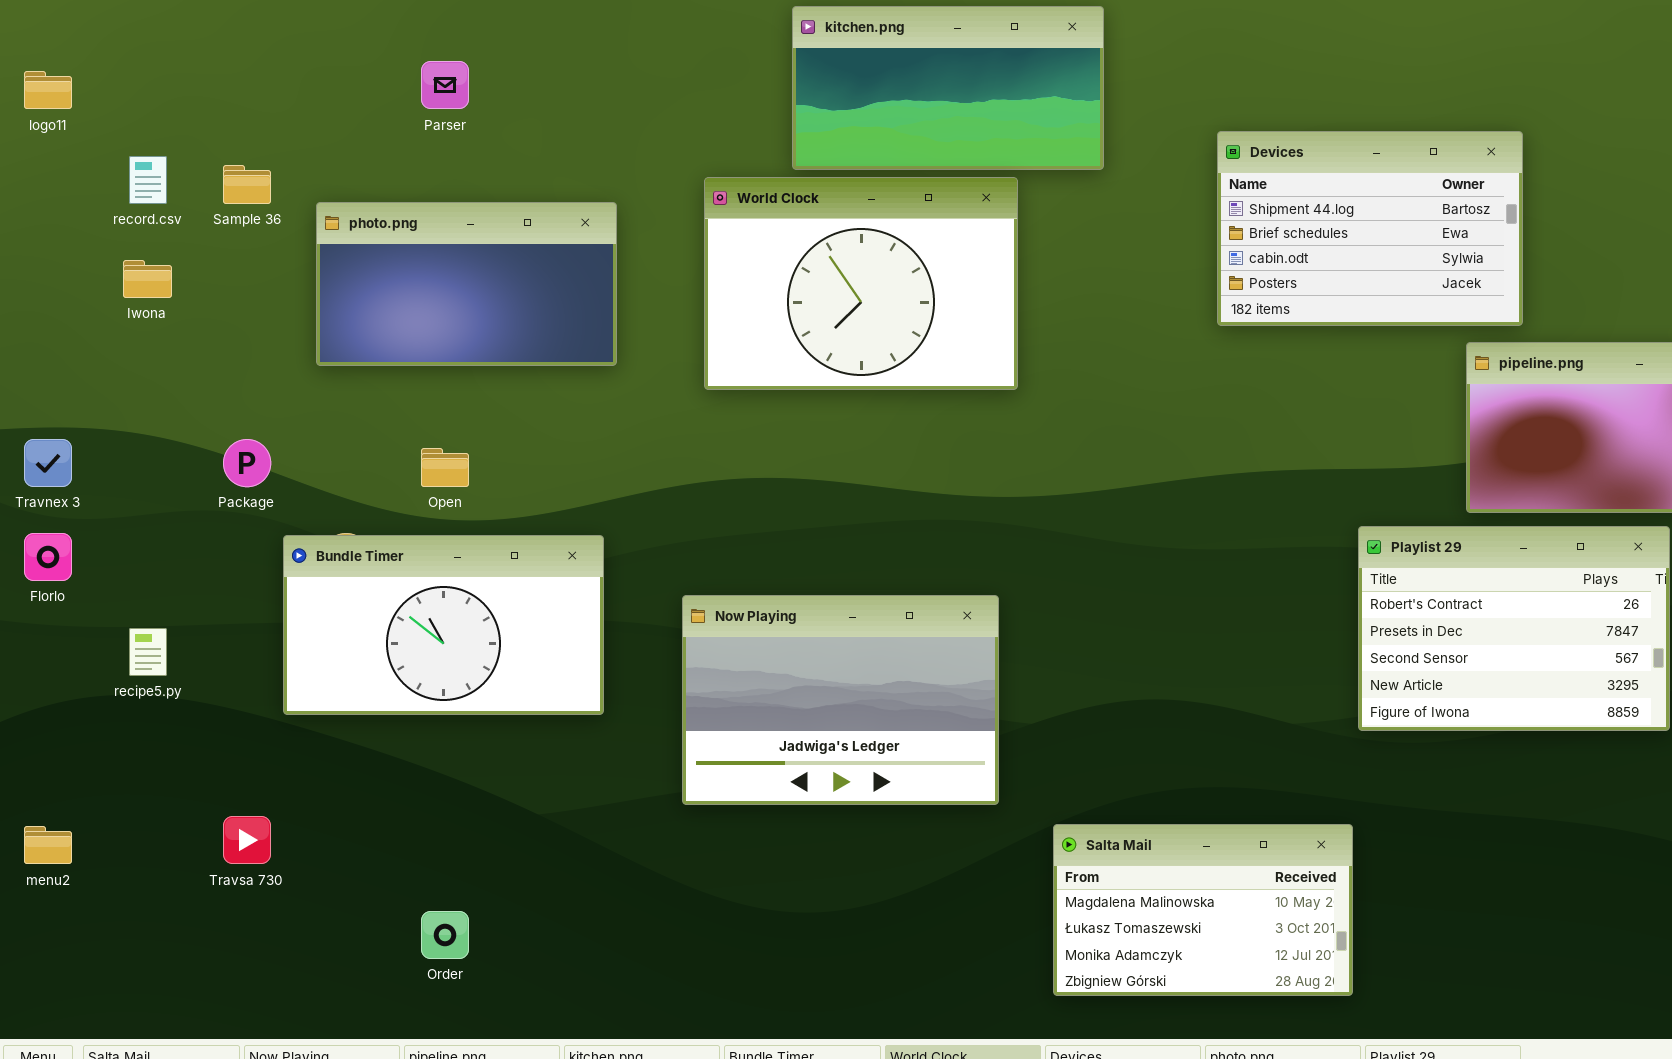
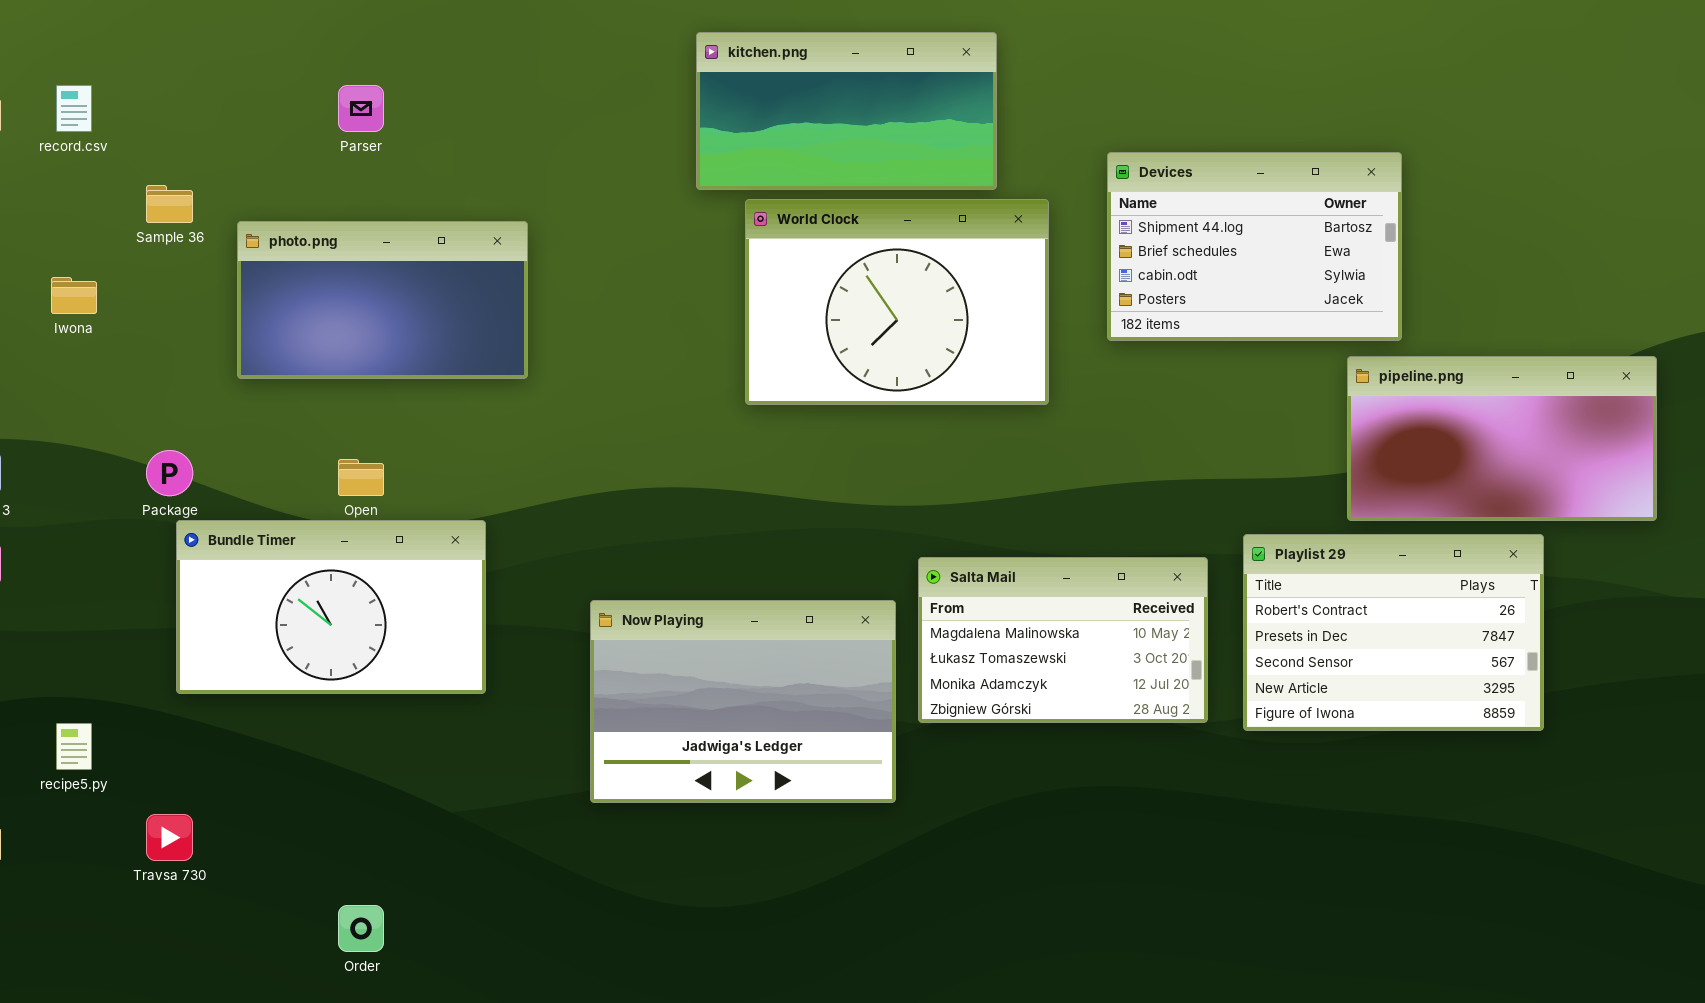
record.csv: [129,156,167,204] -> [56,85,92,132], moved
World Clock: [704,177,1018,390] -> [745,199,1049,405], moved
Bundle Timer: [283,535,604,715] -> [176,520,486,694], moved
recipe5.py: [129,628,167,676] -> [56,723,92,770], moved
Salta Mail: [1053,824,1353,996] -> [918,557,1208,723], moved

